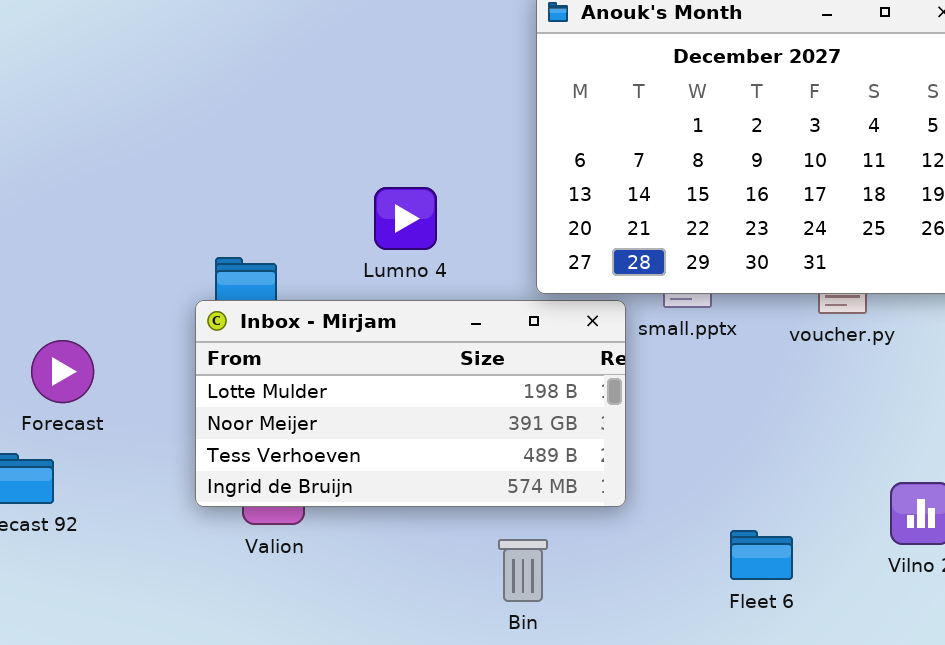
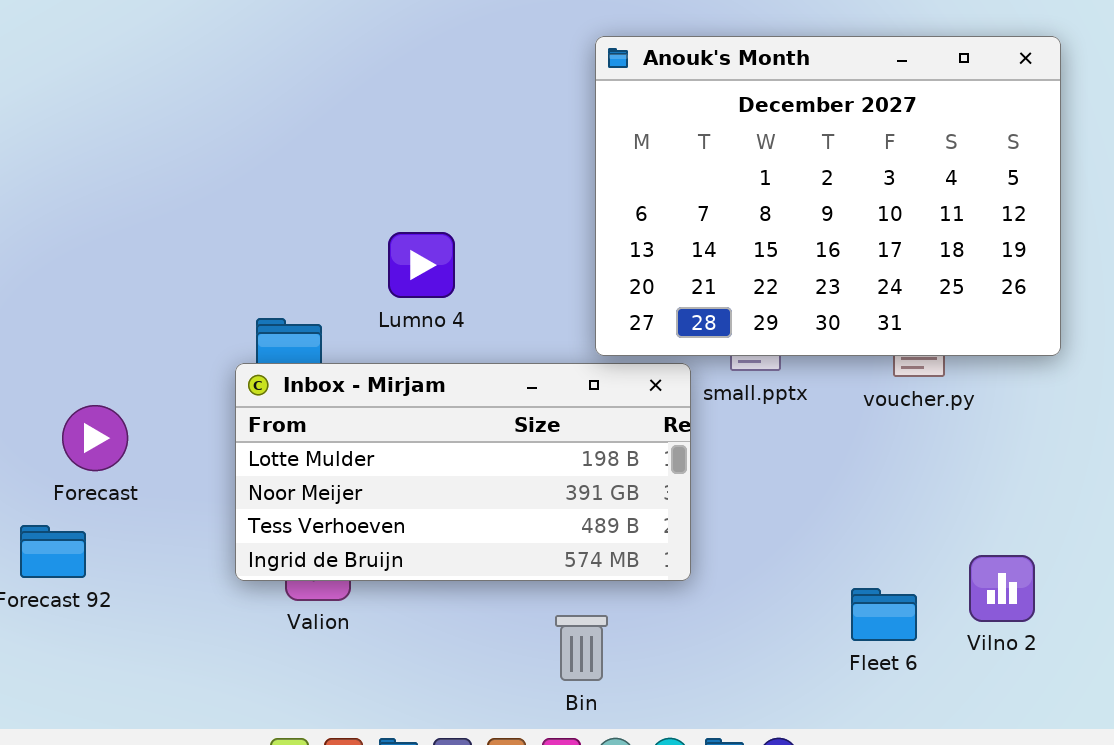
Lumno 4: [374,187,437,250] -> [388,232,455,298], moved
Fleet 6: [730,530,793,580] -> [851,588,917,641], moved

